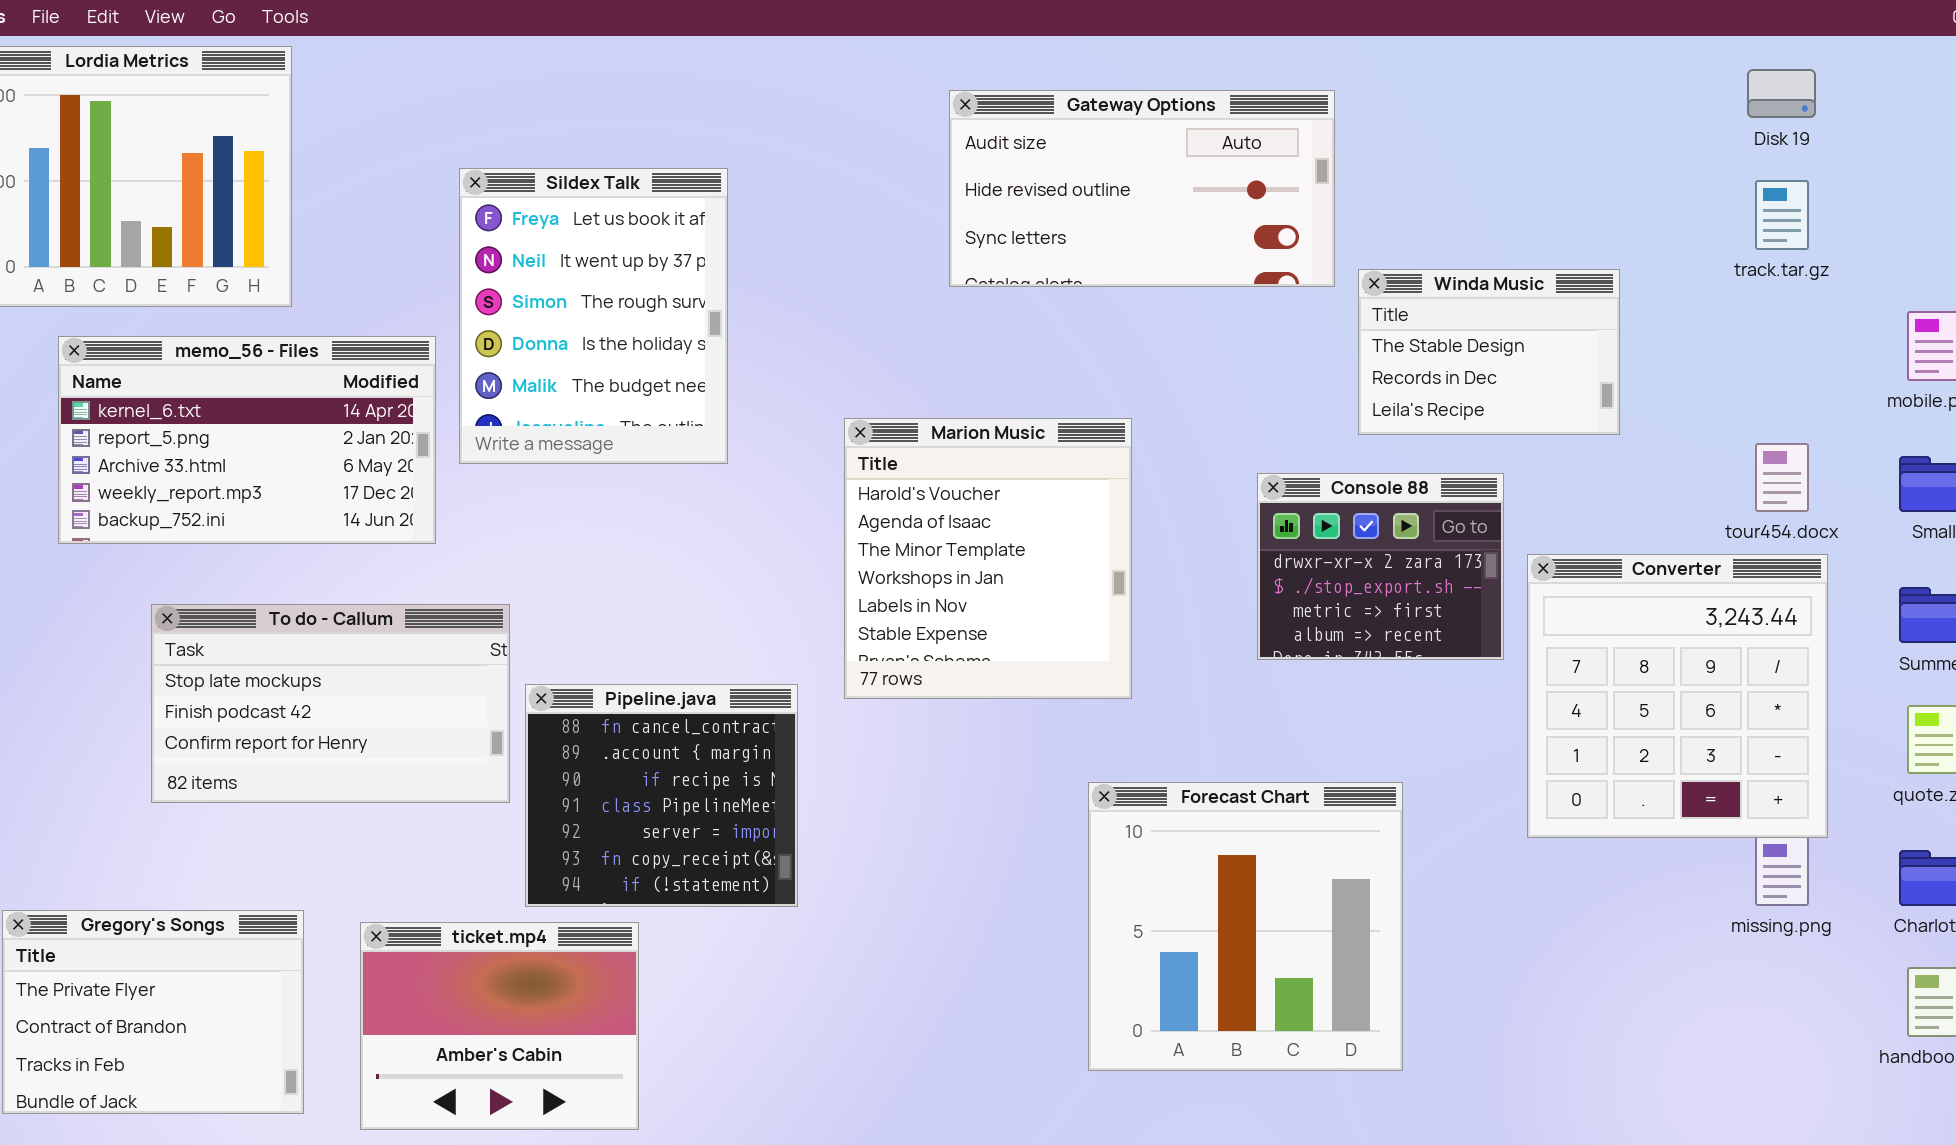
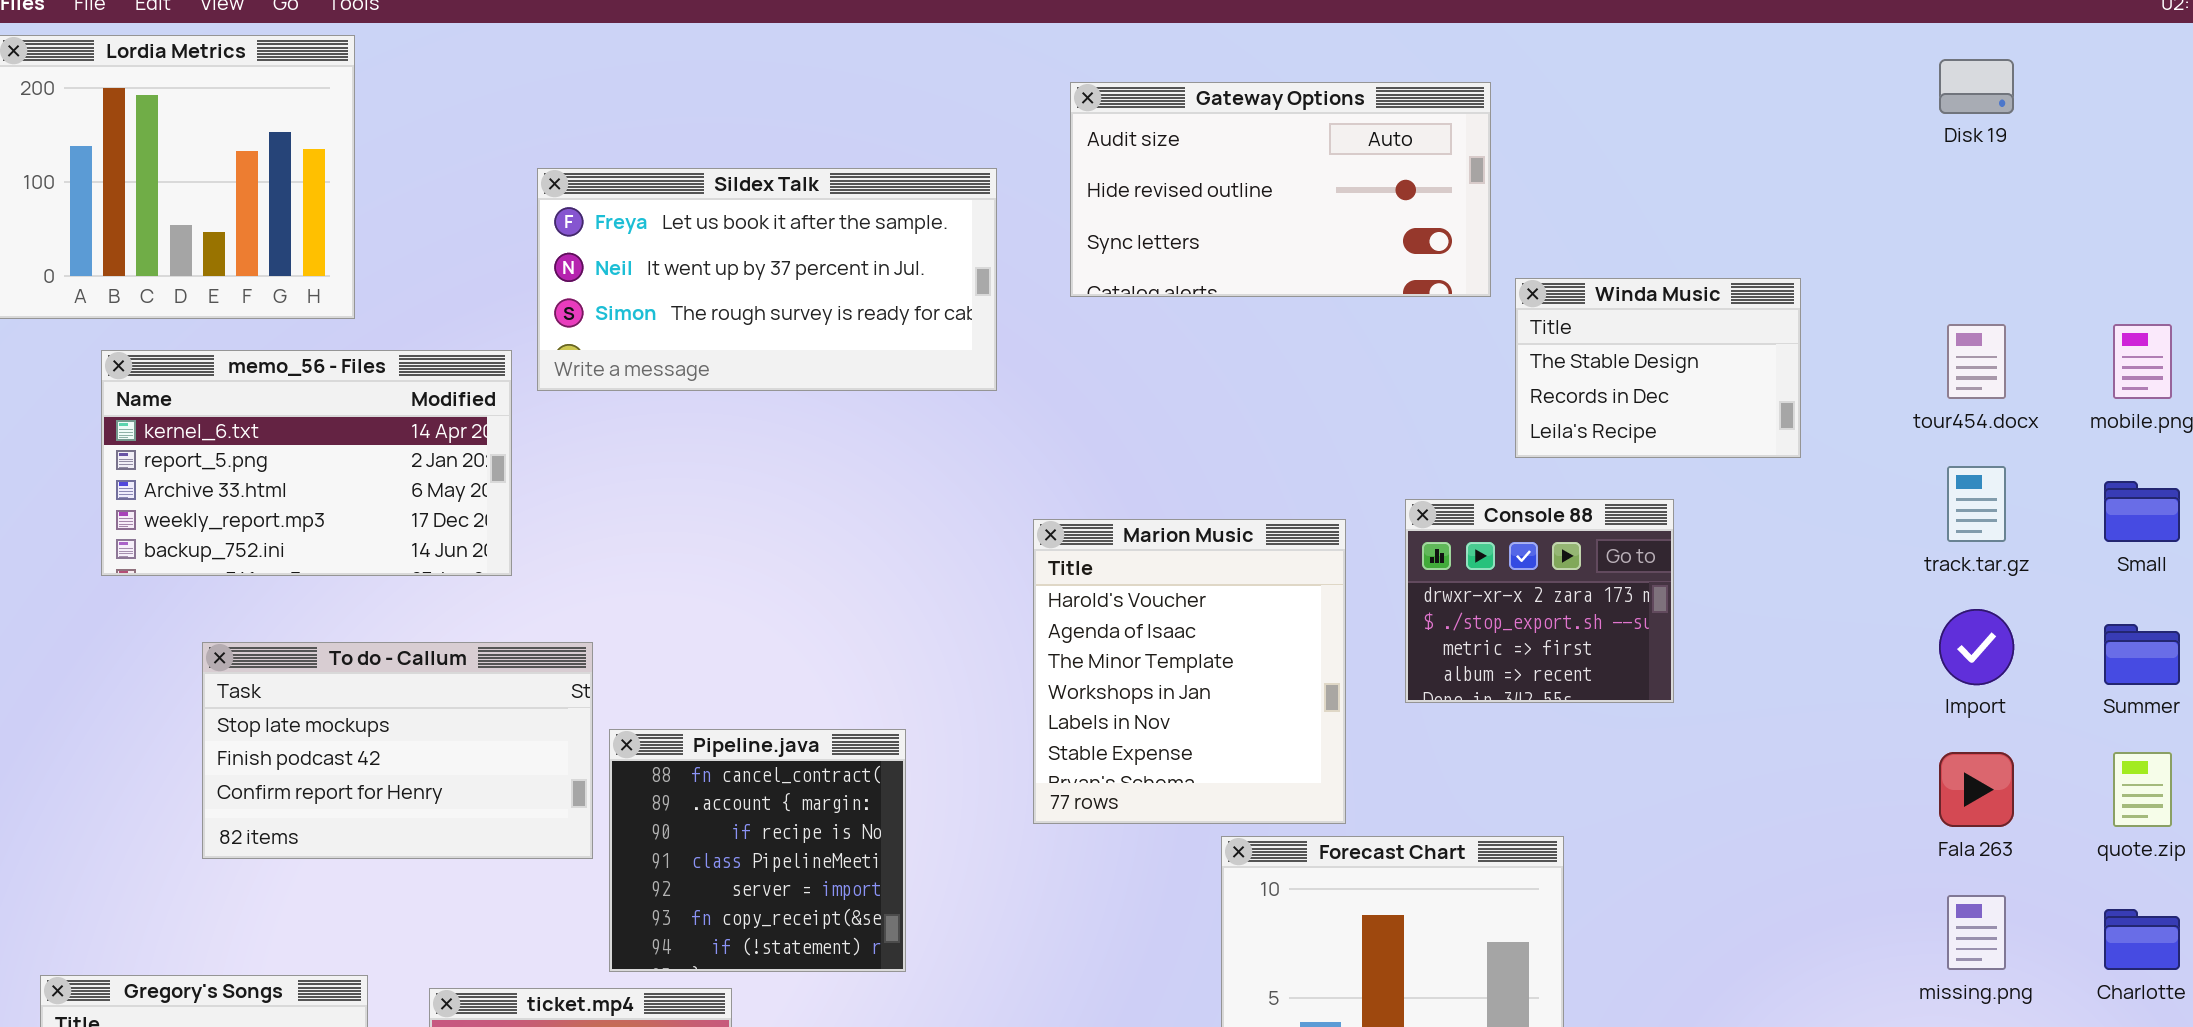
Sildex Talk: [459,168,728,464] -> [537,168,997,391], resized
track.tar.gz: [1755,180,1809,250] -> [1947,466,2006,542], moved
Marion Music: [844,418,1132,699] -> [1033,519,1346,824], moved
tour454.docx: [1755,443,1809,512] -> [1947,324,2006,399], moved
Converter: [1527,554,1828,838] -> none, closed

